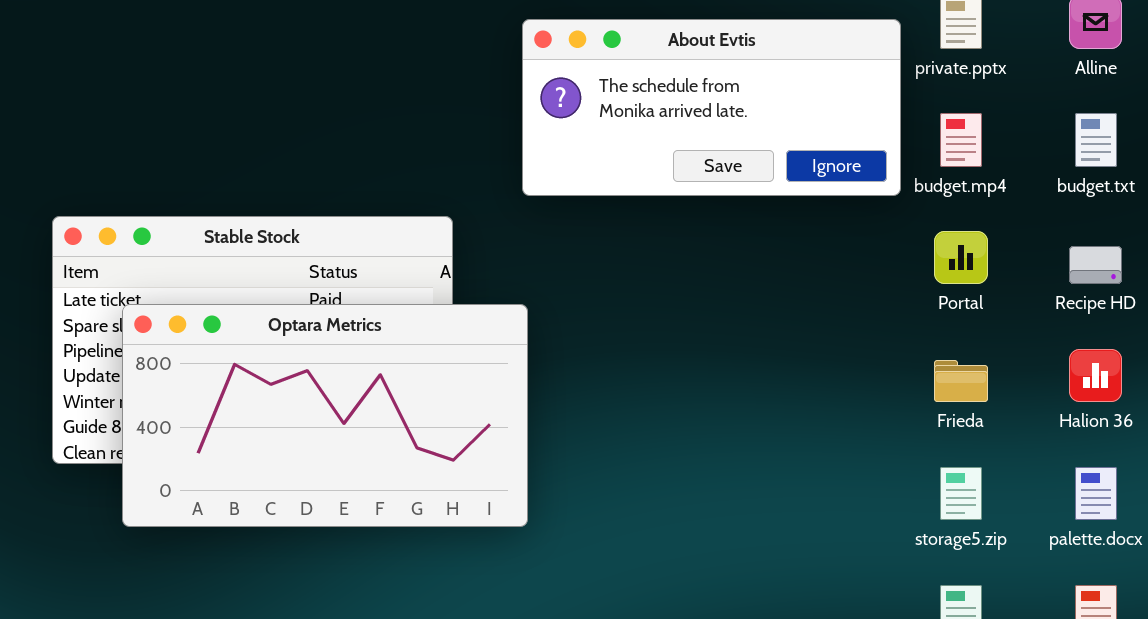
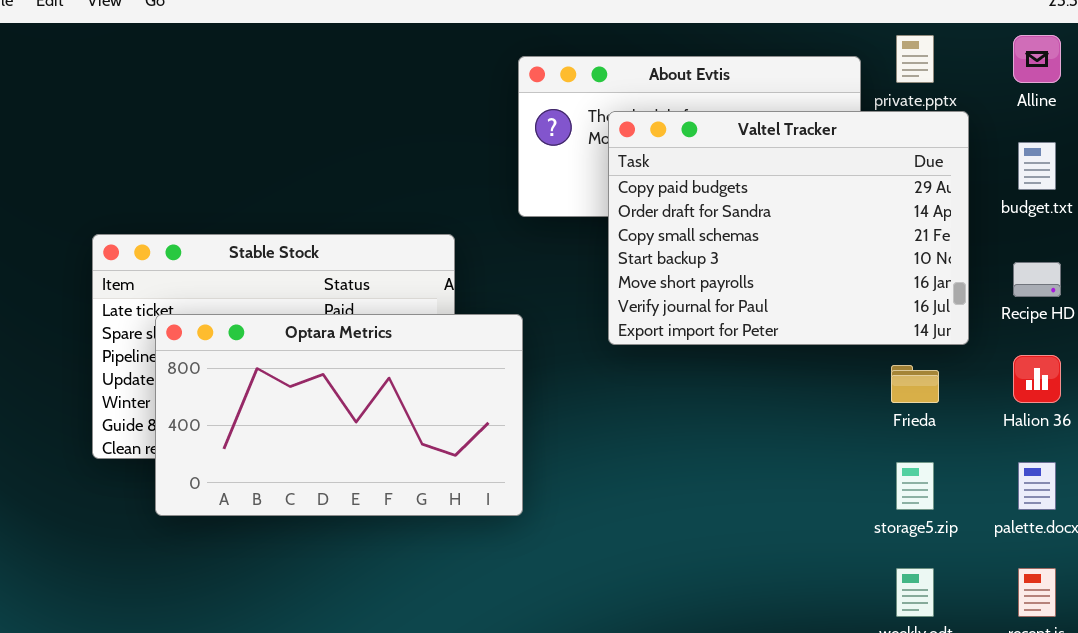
Valtel Tracker: none -> [608,111,969,345], opened

